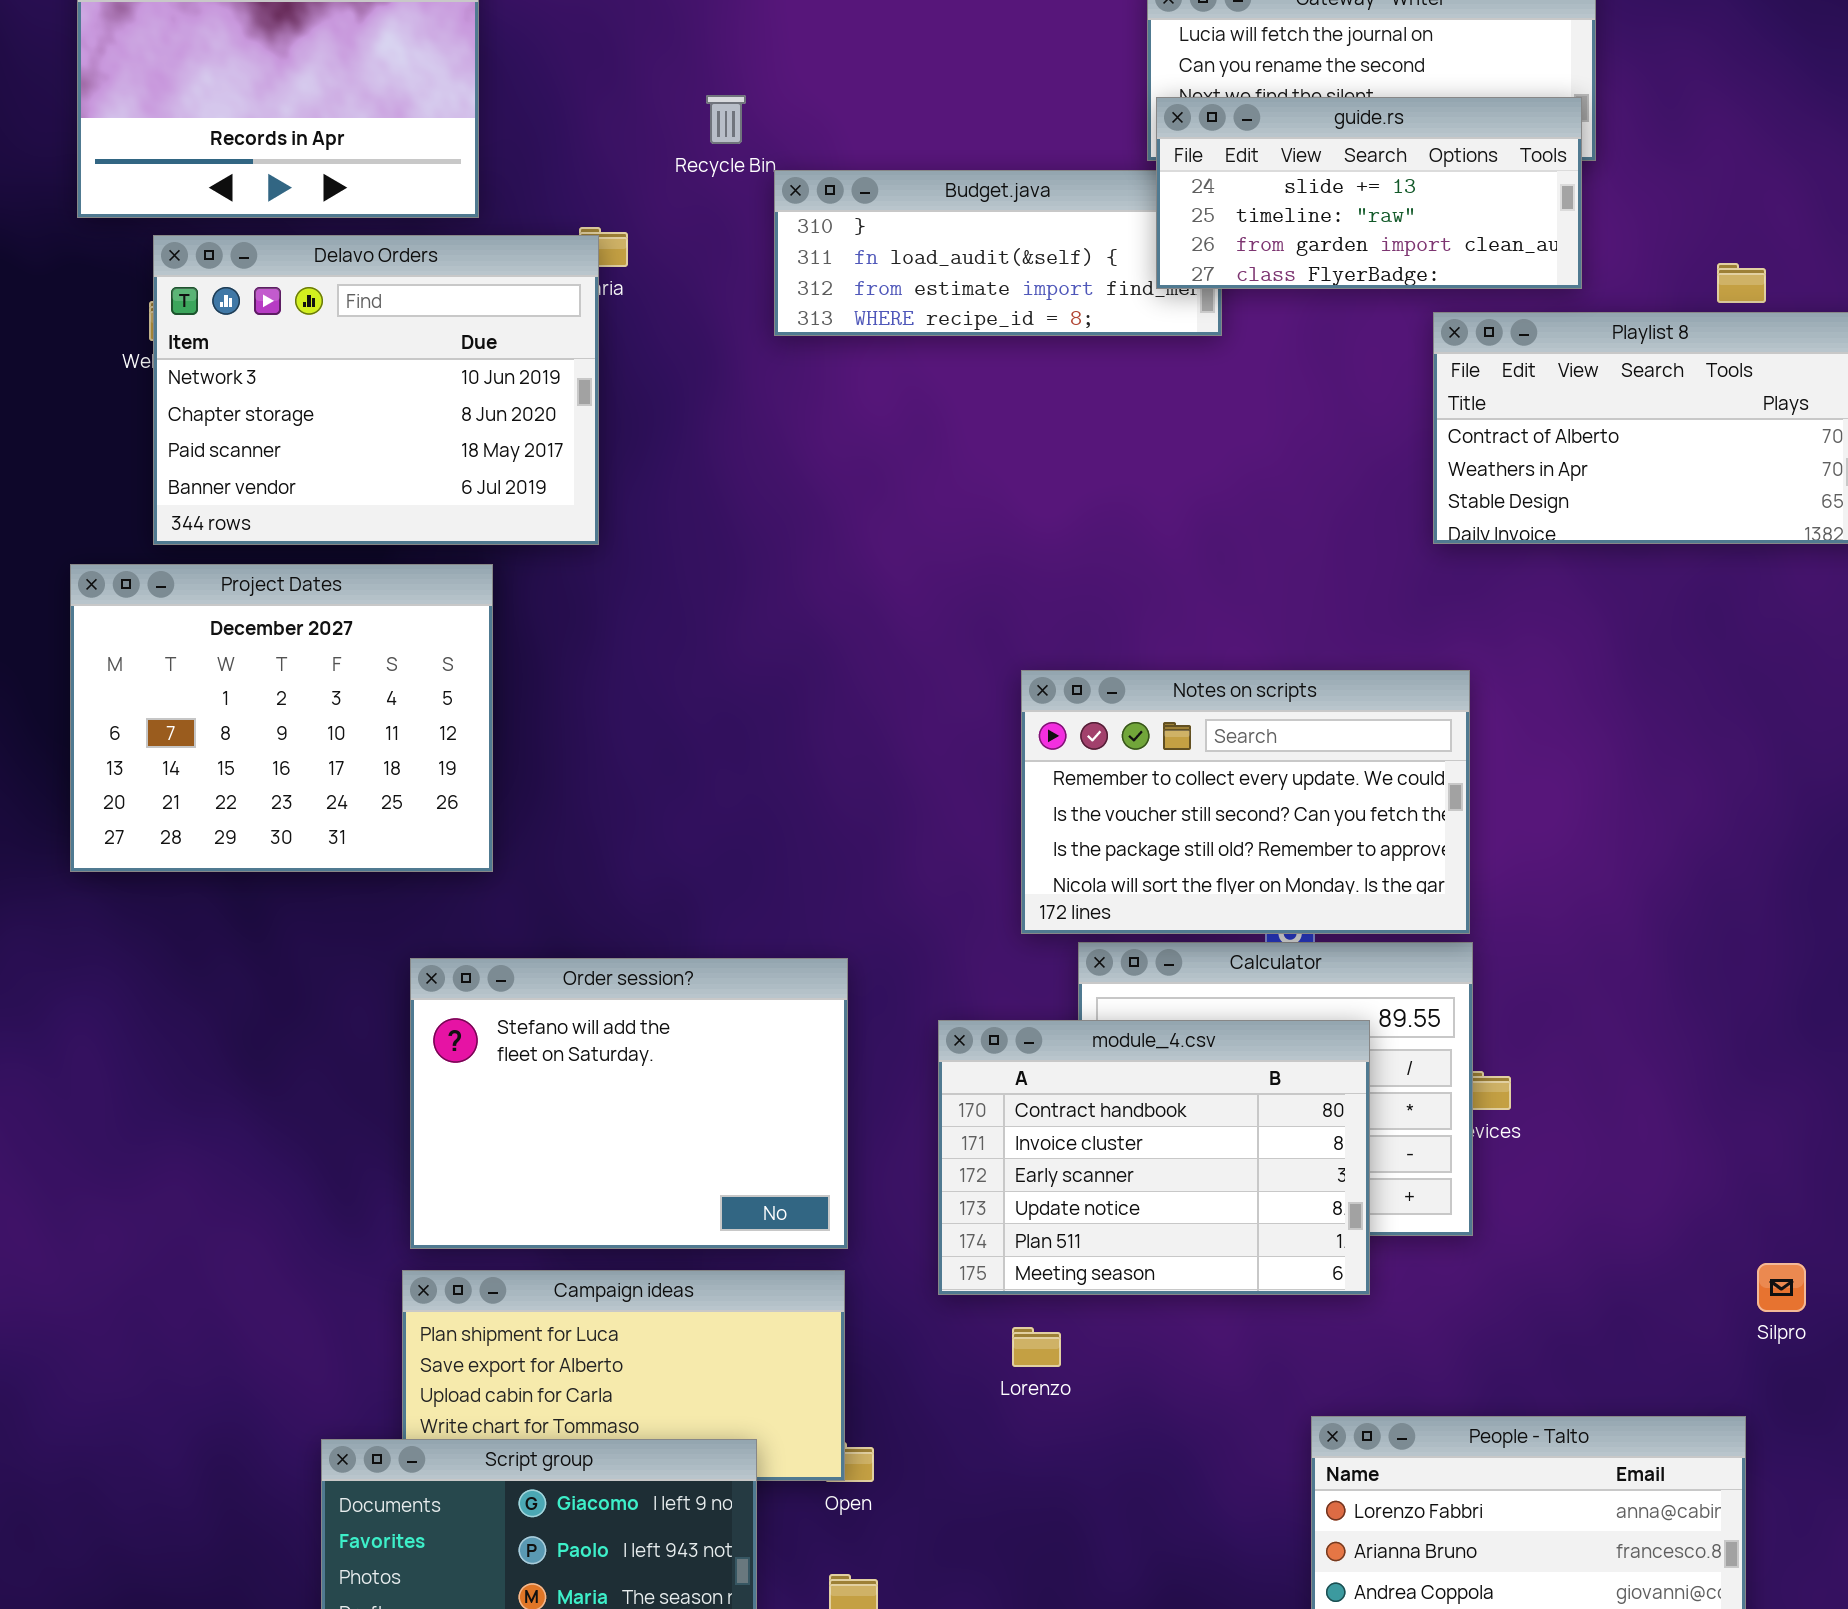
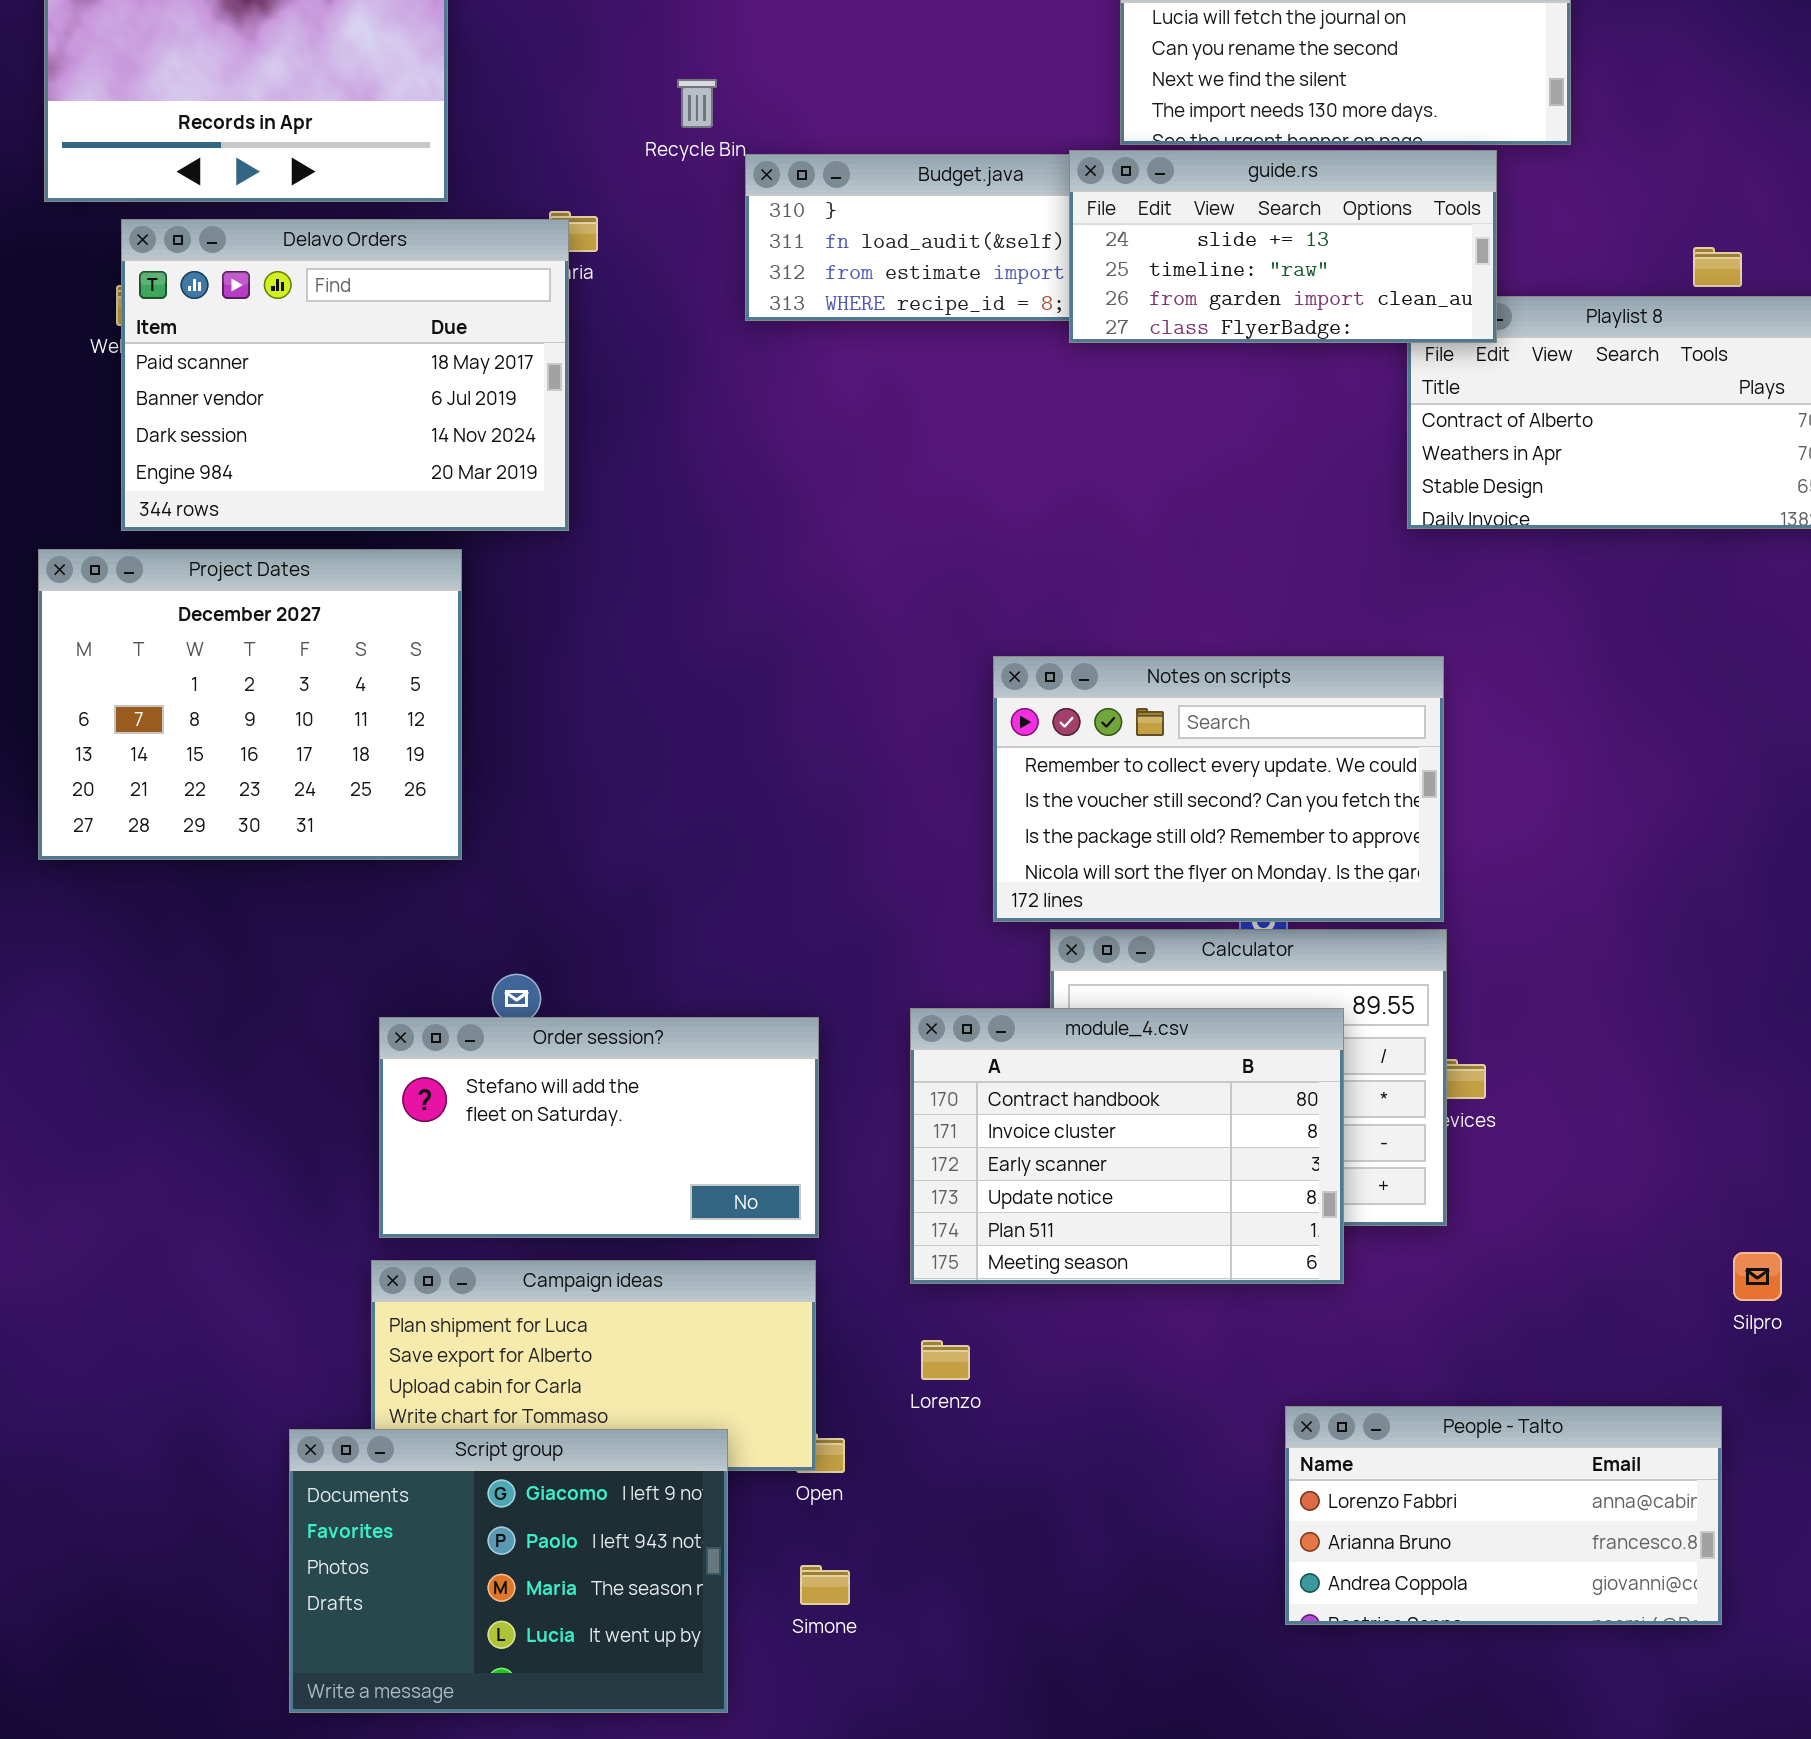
guide.rs: [1156,97,1582,289] -> [1069,150,1497,343], moved
Delavo Orders: [153,235,599,545] -> [121,219,569,531], scrolled down 2 rows
Order session?: [410,958,848,1249] -> [379,1017,819,1238], resized
Lorenzo: [1012,1327,1061,1367] -> [921,1340,970,1380], moved

